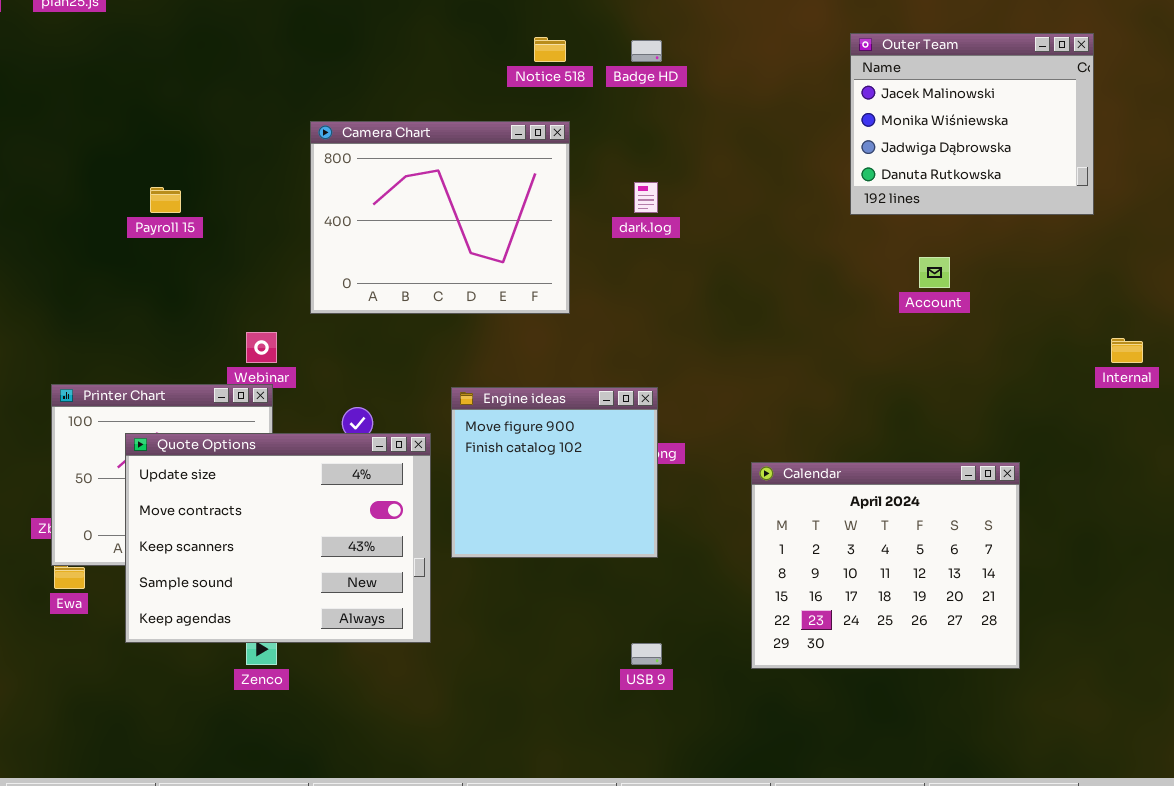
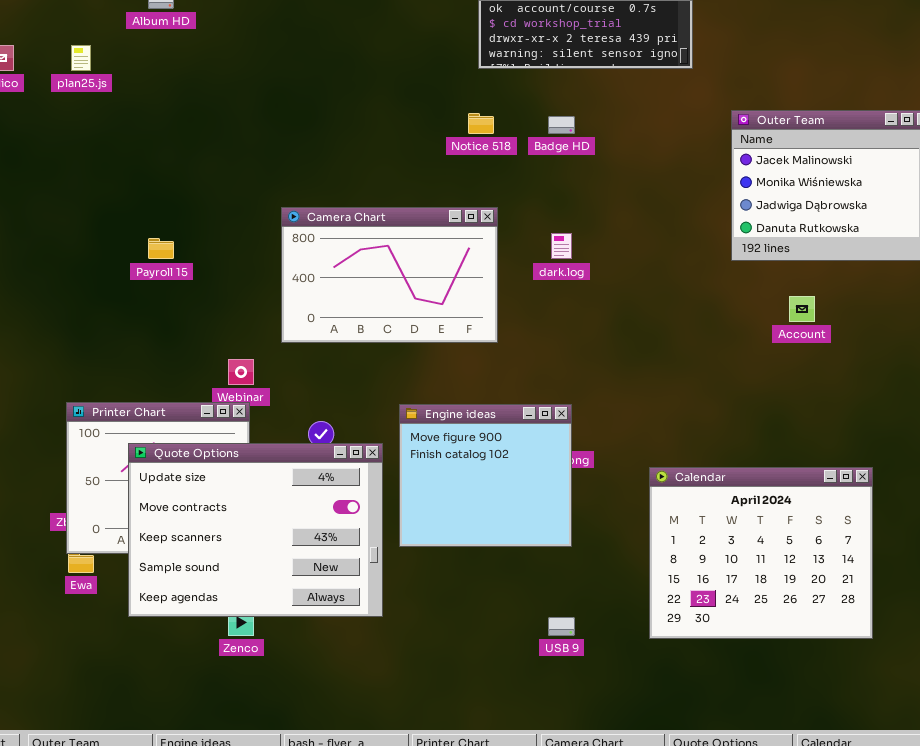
Camera Chart: [310,121,570,314] -> [281,207,498,343], resized

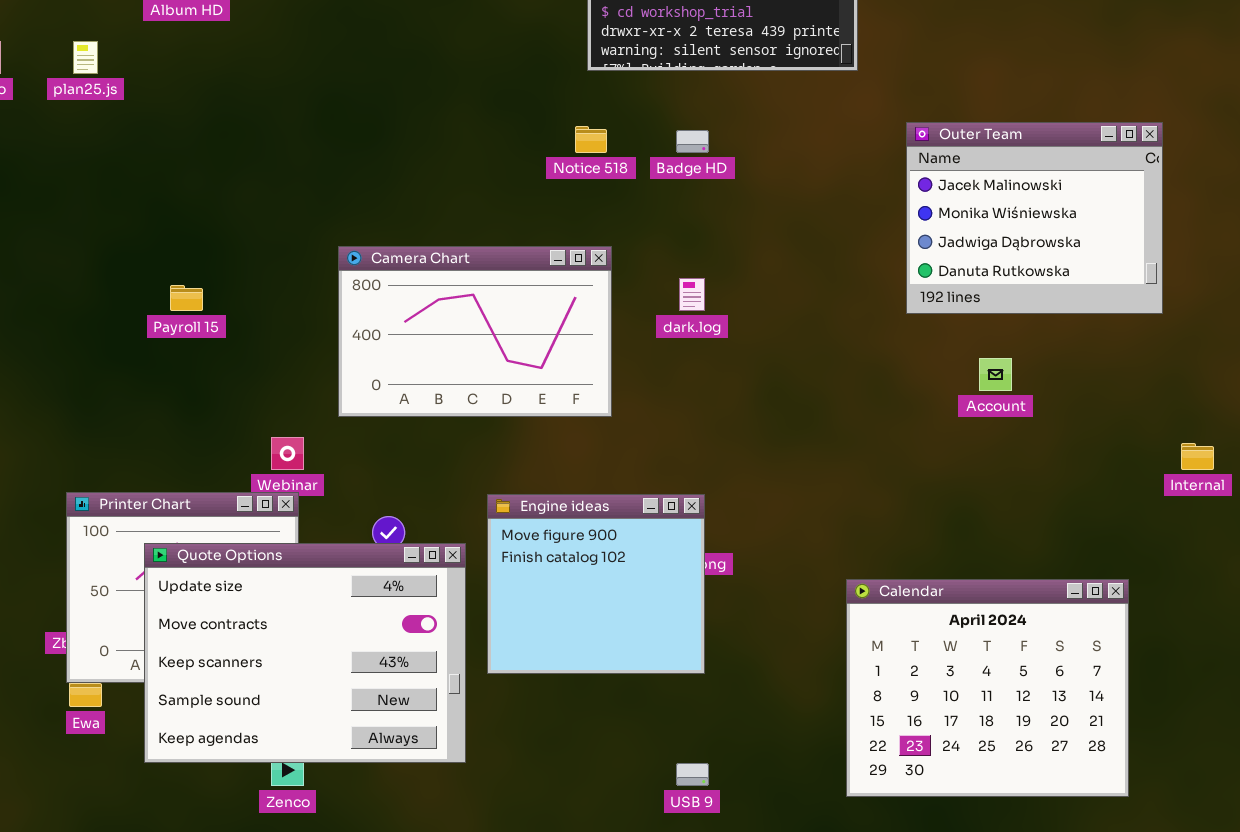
Calendar: [649,467,873,639] -> [846,579,1129,797], moved

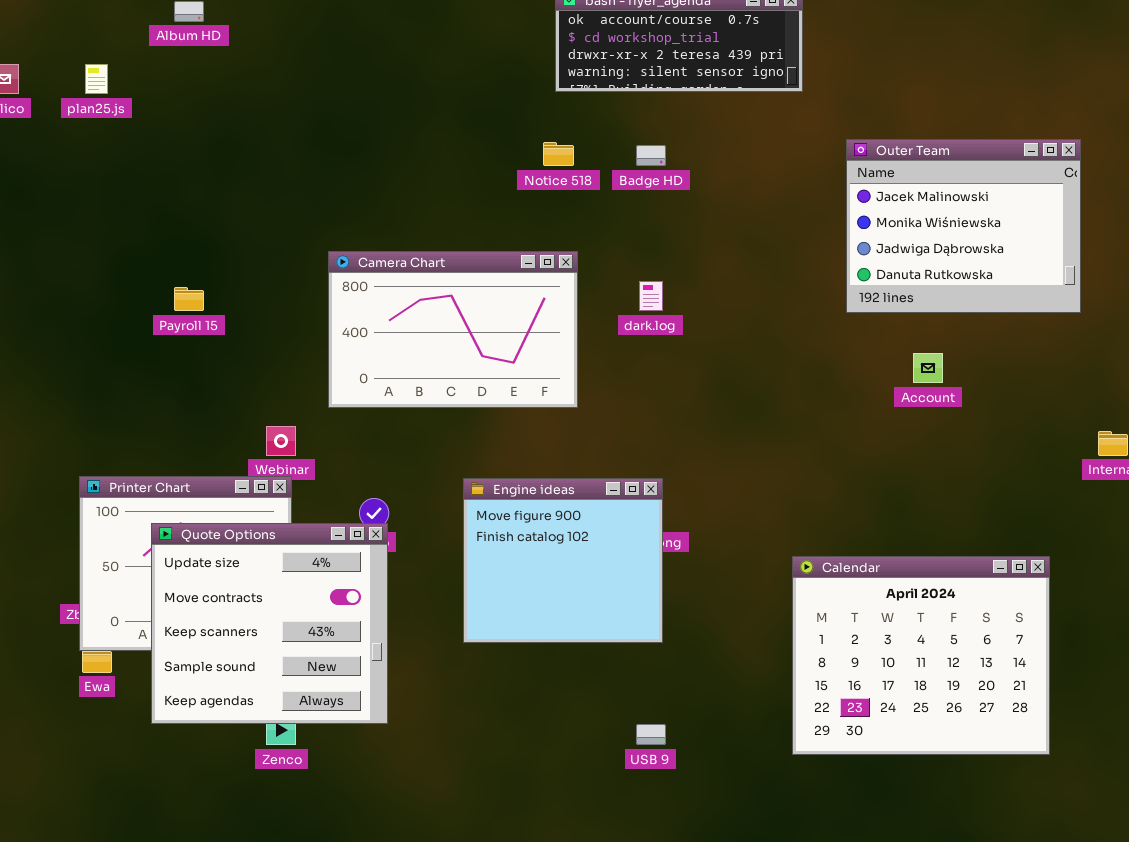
Quote Options: [144,543,466,763] -> [151,523,388,724], resized

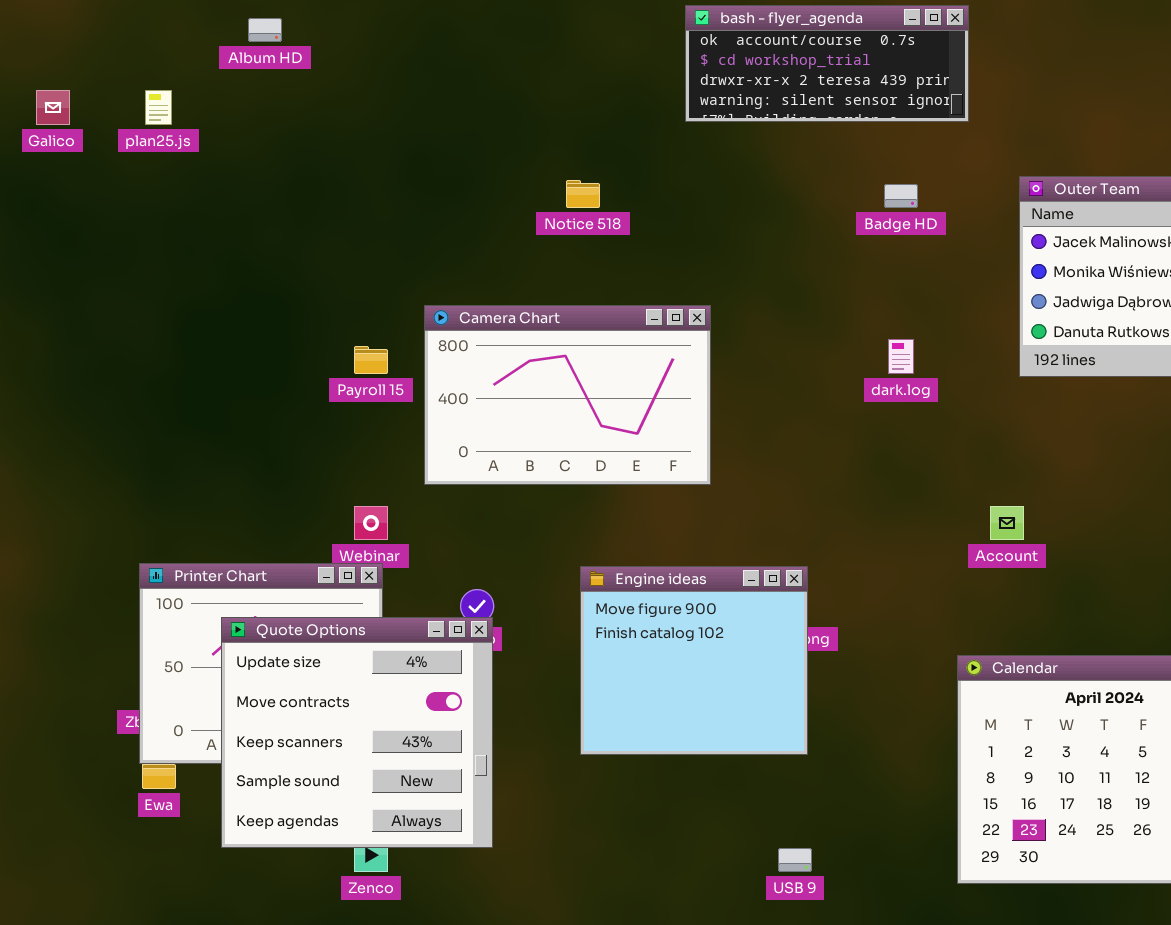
Notice 518: [543,142,574,166] -> [566,180,600,208], moved
Badge HD: [636,145,666,166] -> [884,184,918,208], moved
dark.log: [639,281,663,311] -> [888,339,914,374], moved
Payroll 15: [174,287,204,311] -> [354,346,388,374], moved
Account: [913,353,943,383] -> [990,506,1024,540], moved

